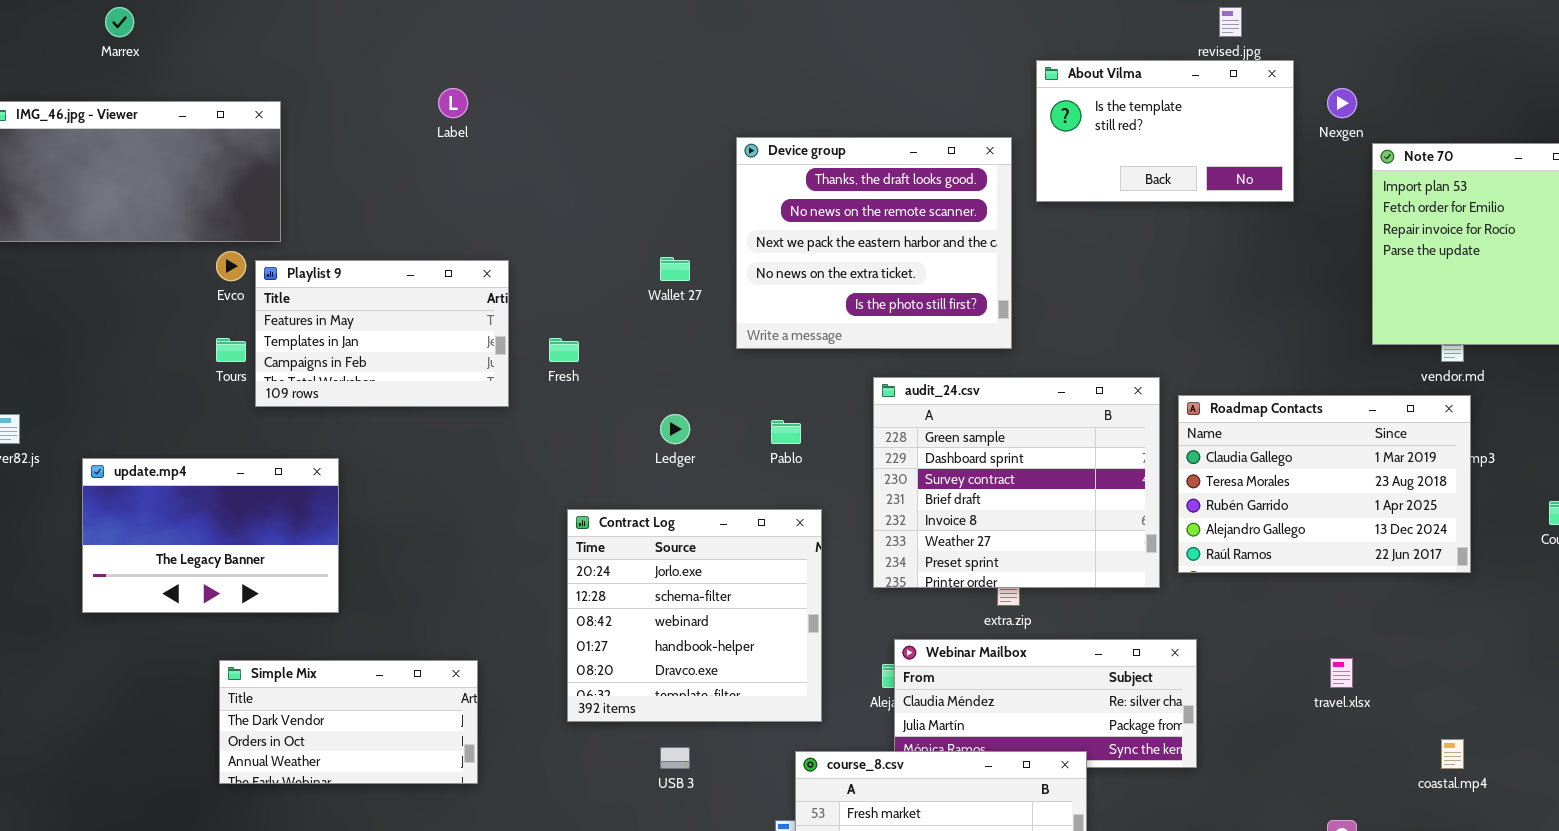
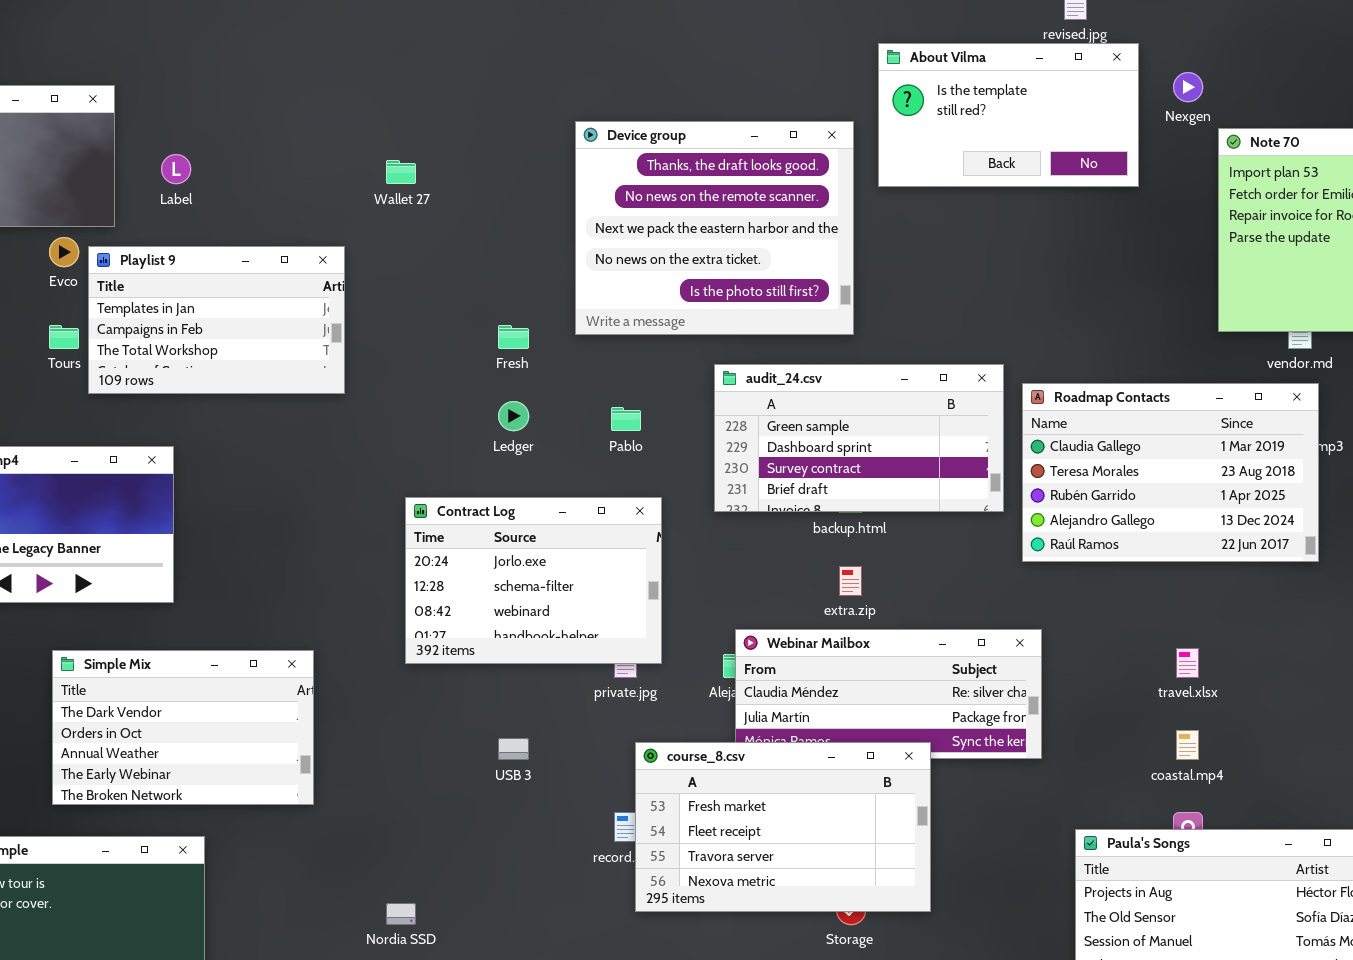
Label: [438,88,468,118] -> [161,154,191,184], moved
Wallet 27: [660,257,690,281] -> [386,160,416,184], moved
Playlist 9: [255,260,509,407] -> [88,246,345,394], scrolled down 1 row
Fresh: [549,338,579,362] -> [498,325,529,349], moved
audit_24.csv: [873,377,1160,588] -> [714,364,1004,512], resized
Contract Log: [567,509,822,722] -> [405,497,662,664], resized
Simple Mix: [219,660,478,784] -> [52,650,314,805], resized
coastal.mp4: [1441,739,1464,769] -> [1176,730,1199,760], moved

